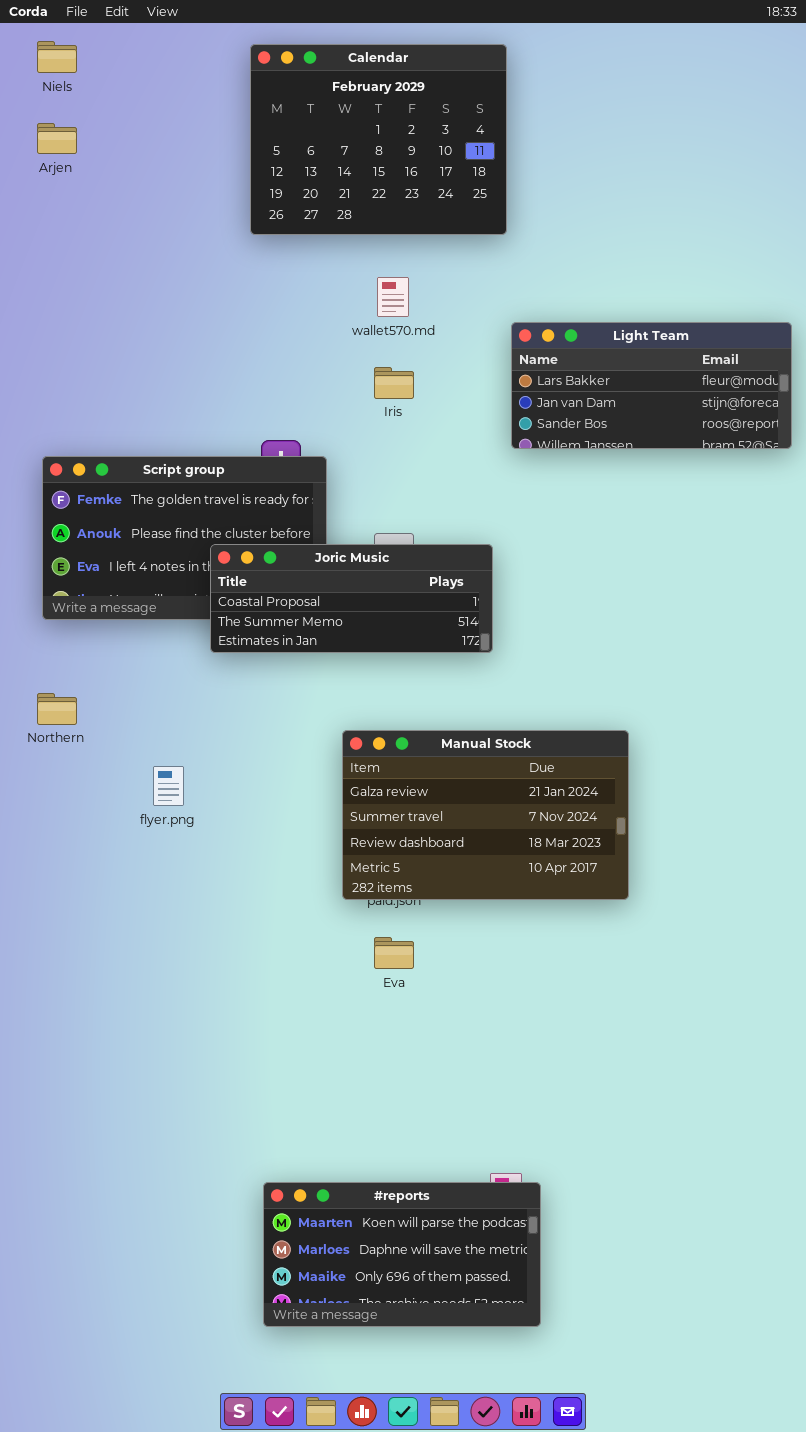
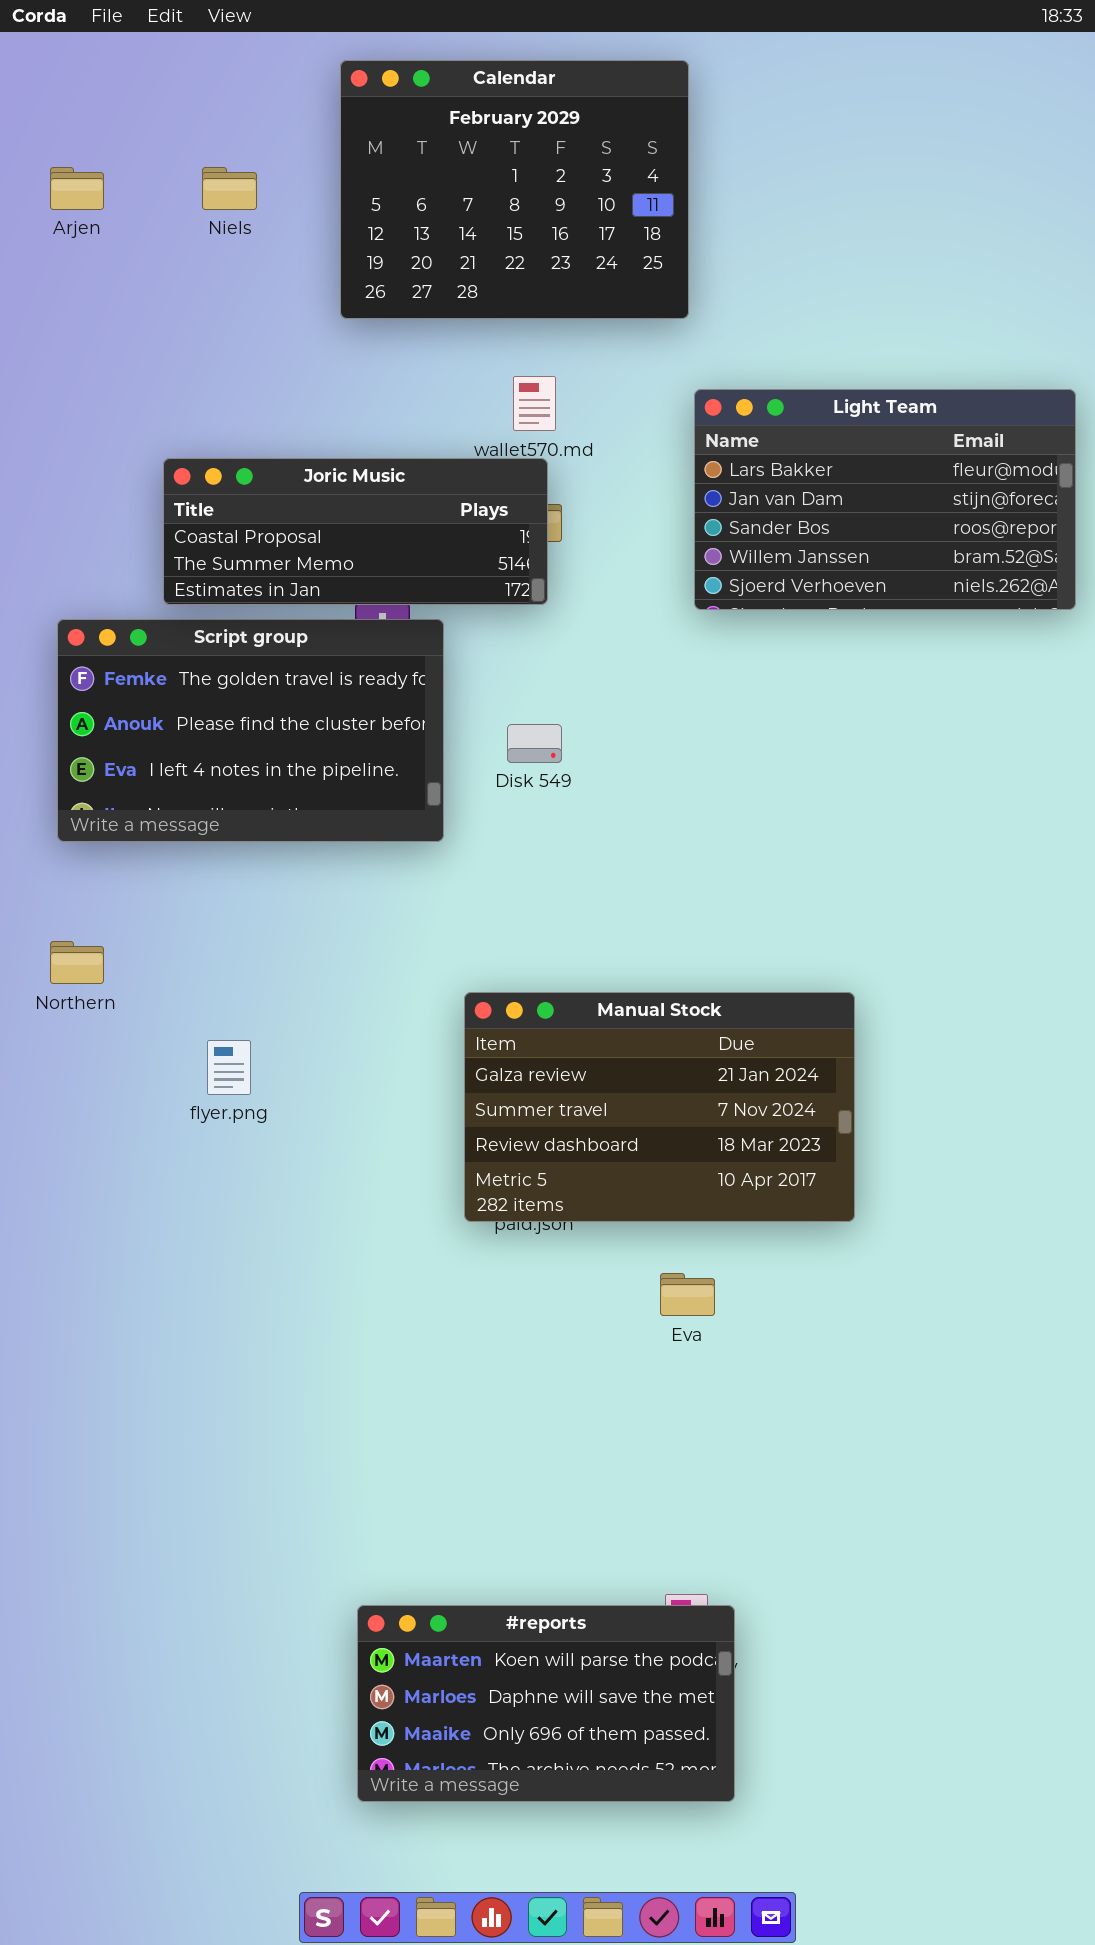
Niels: [37,41,77,73] -> [202,167,257,210], moved
Light Team: [511,322,792,449] -> [694,389,1076,610], resized
Joric Music: [210,544,493,653] -> [163,458,548,605], moved
Eva: [374,937,414,969] -> [660,1273,715,1316], moved

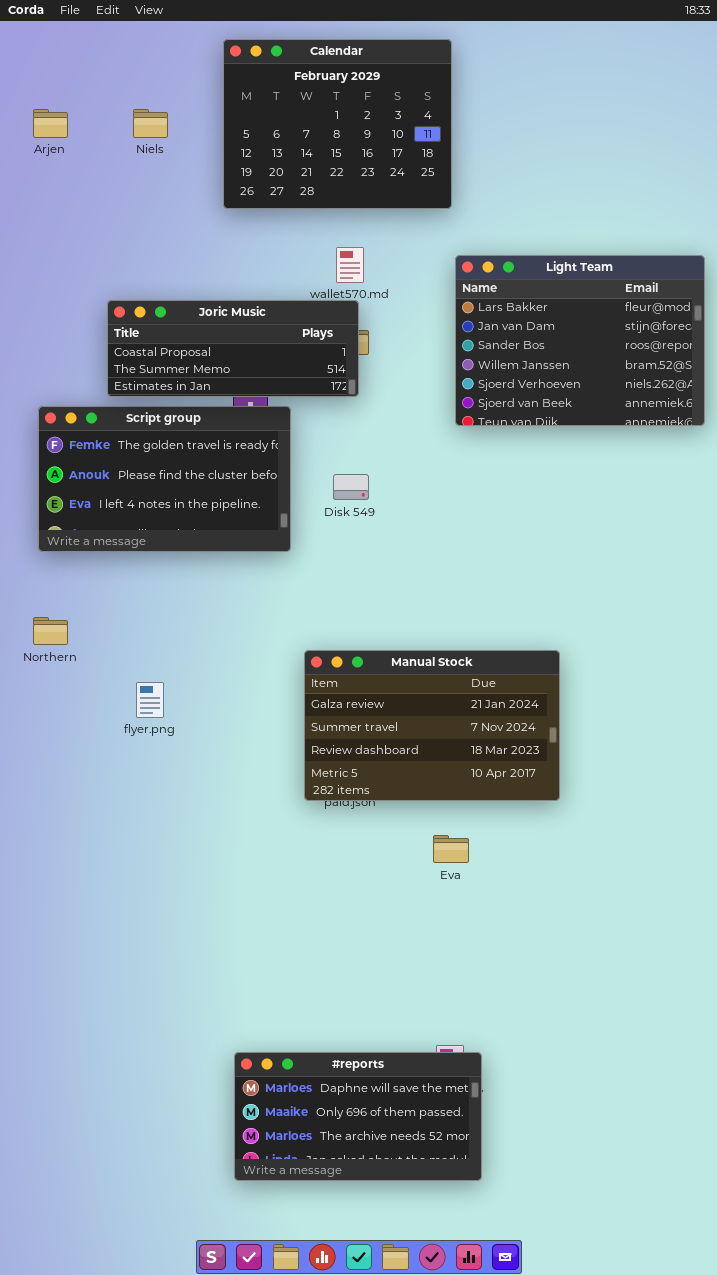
Light Team: [694,389,1076,610] -> [455,255,705,426], resized
#reports: [357,1605,735,1802] -> [234,1052,482,1181], scrolled down 1 row

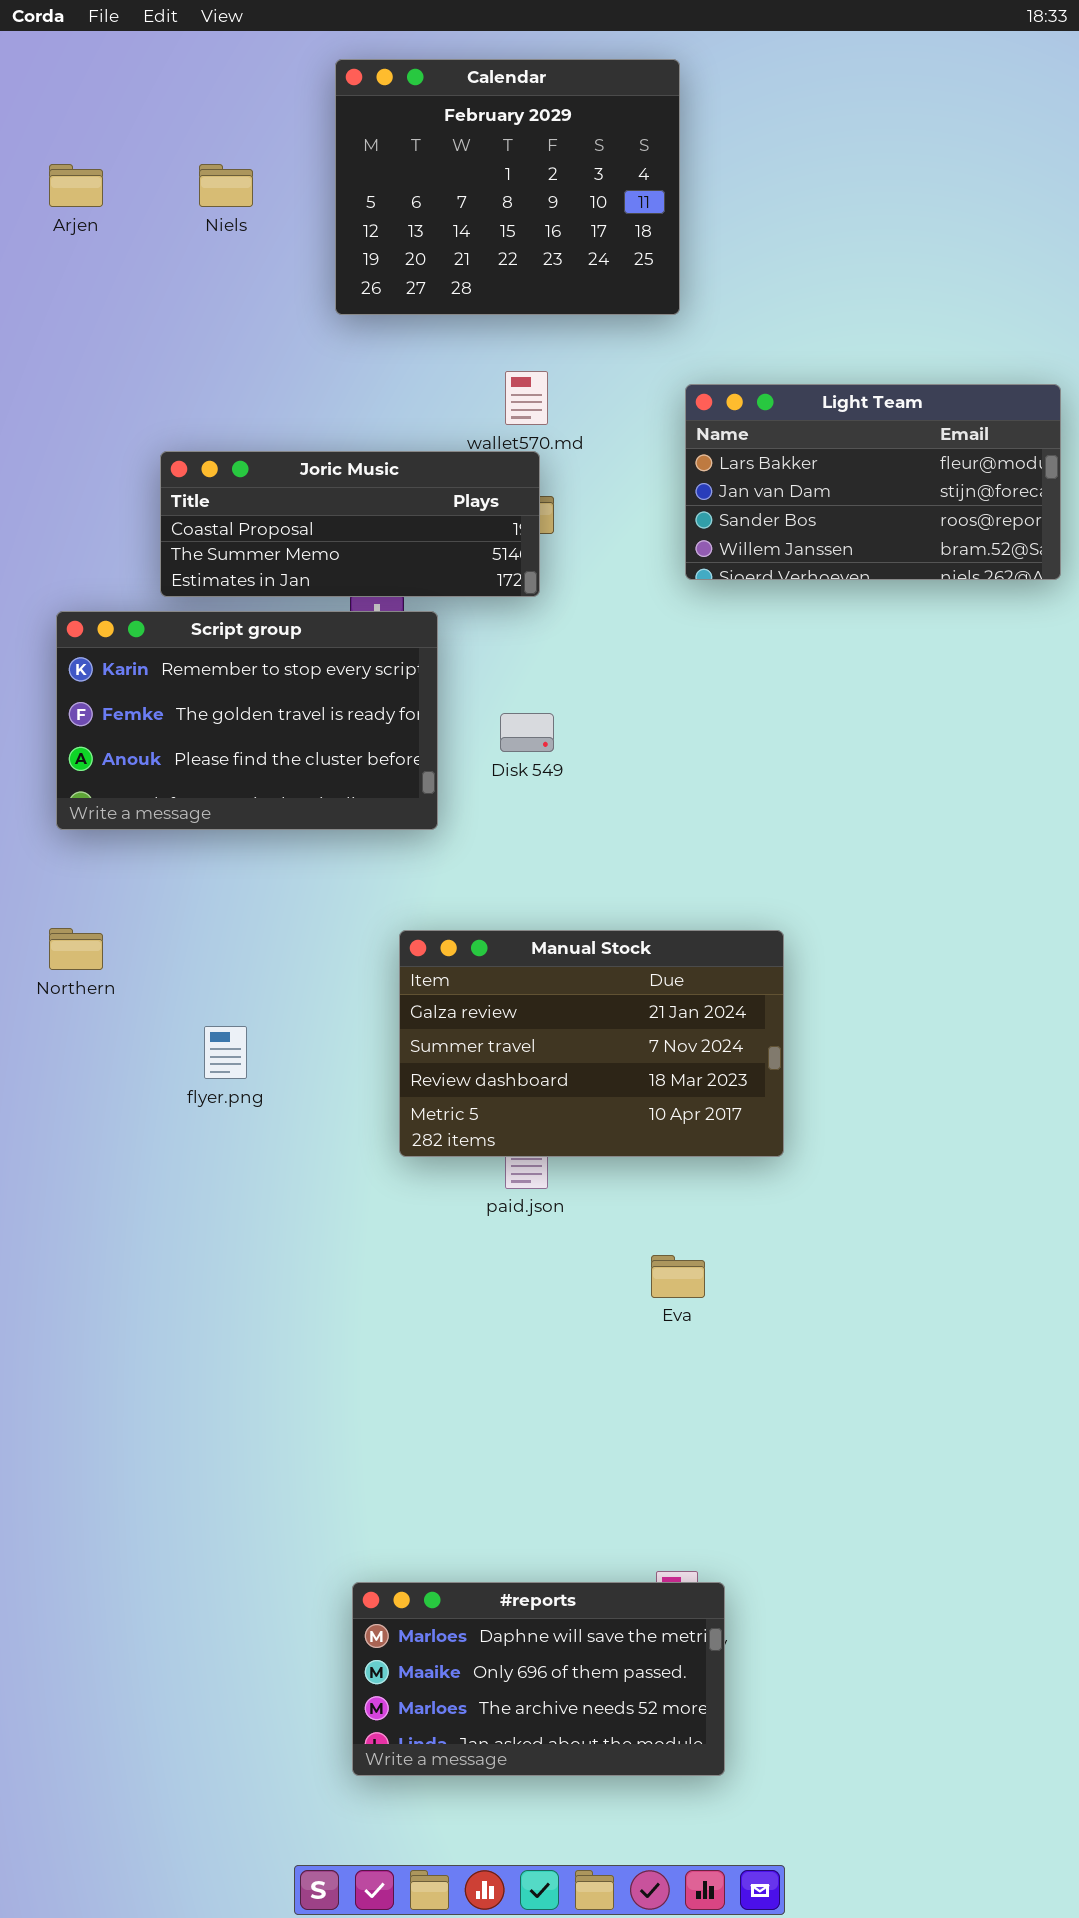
Light Team: [455,255,705,426] -> [685,384,1061,580], resized
Script group: [38,406,291,552] -> [56,611,438,830], scrolled up 1 row
Manual Stock: [304,650,560,801] -> [399,930,784,1157], moved

